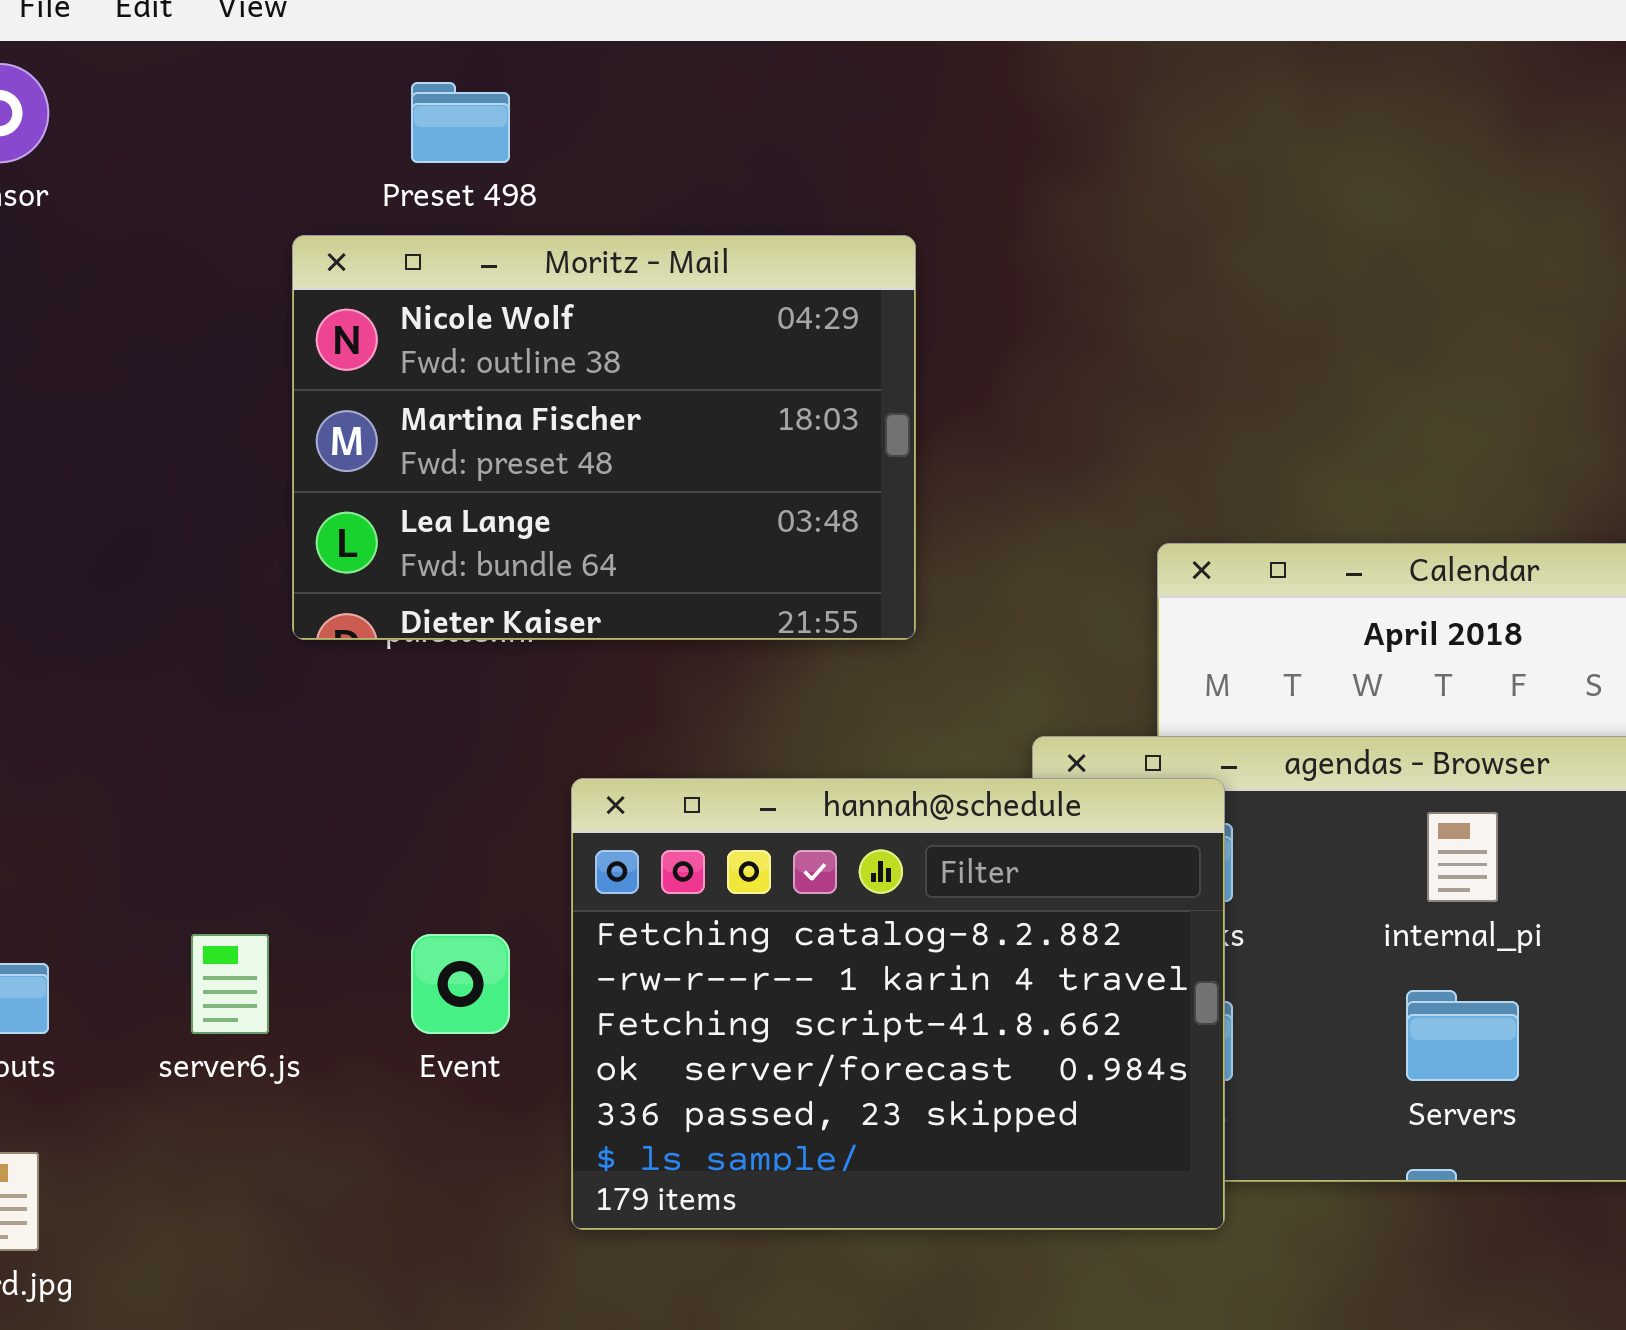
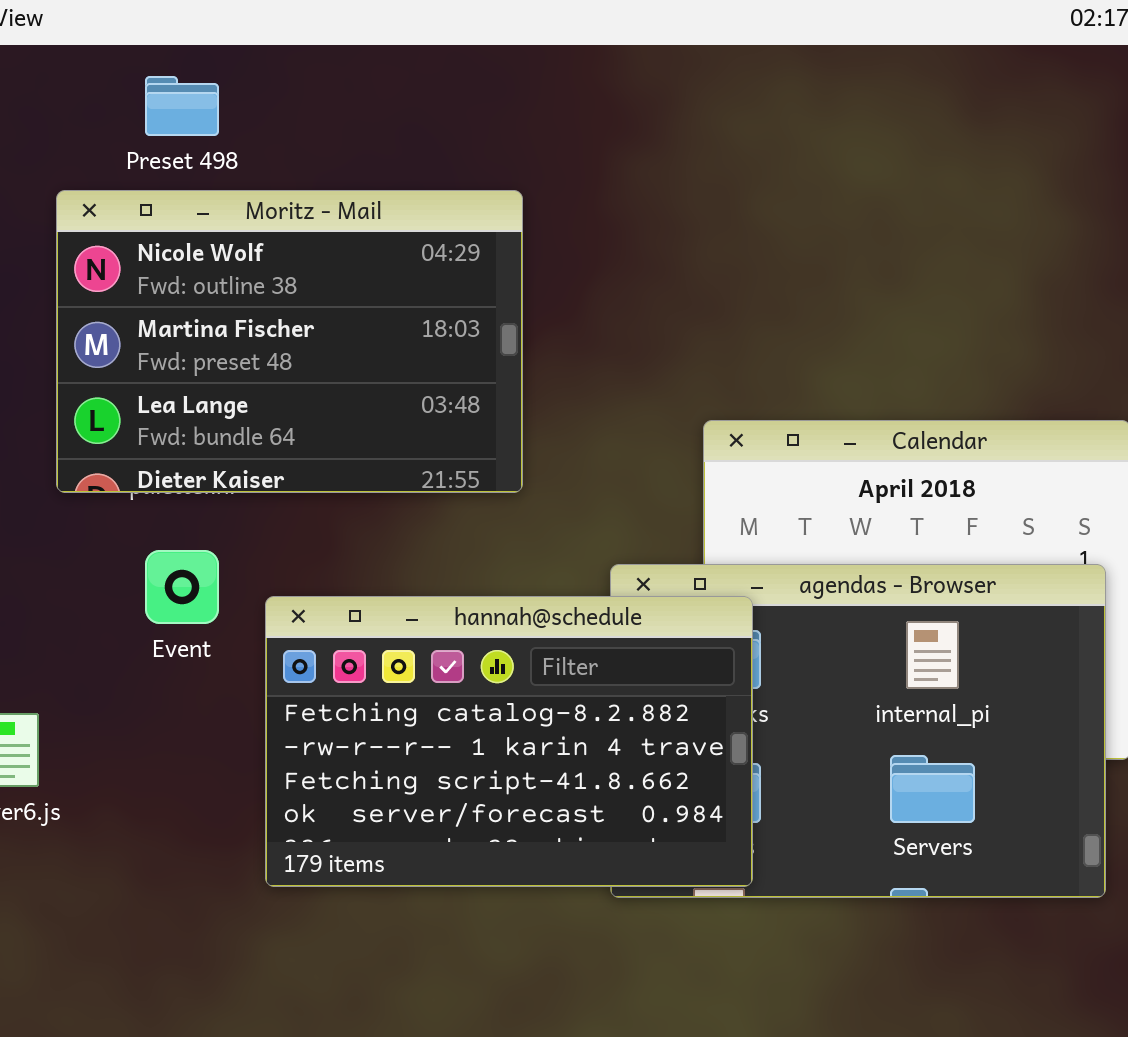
hannah@schedule: [571,778,1225,1230] -> [265,596,753,887], resized
Event: [411,934,510,1034] -> [145,550,219,624], moved

